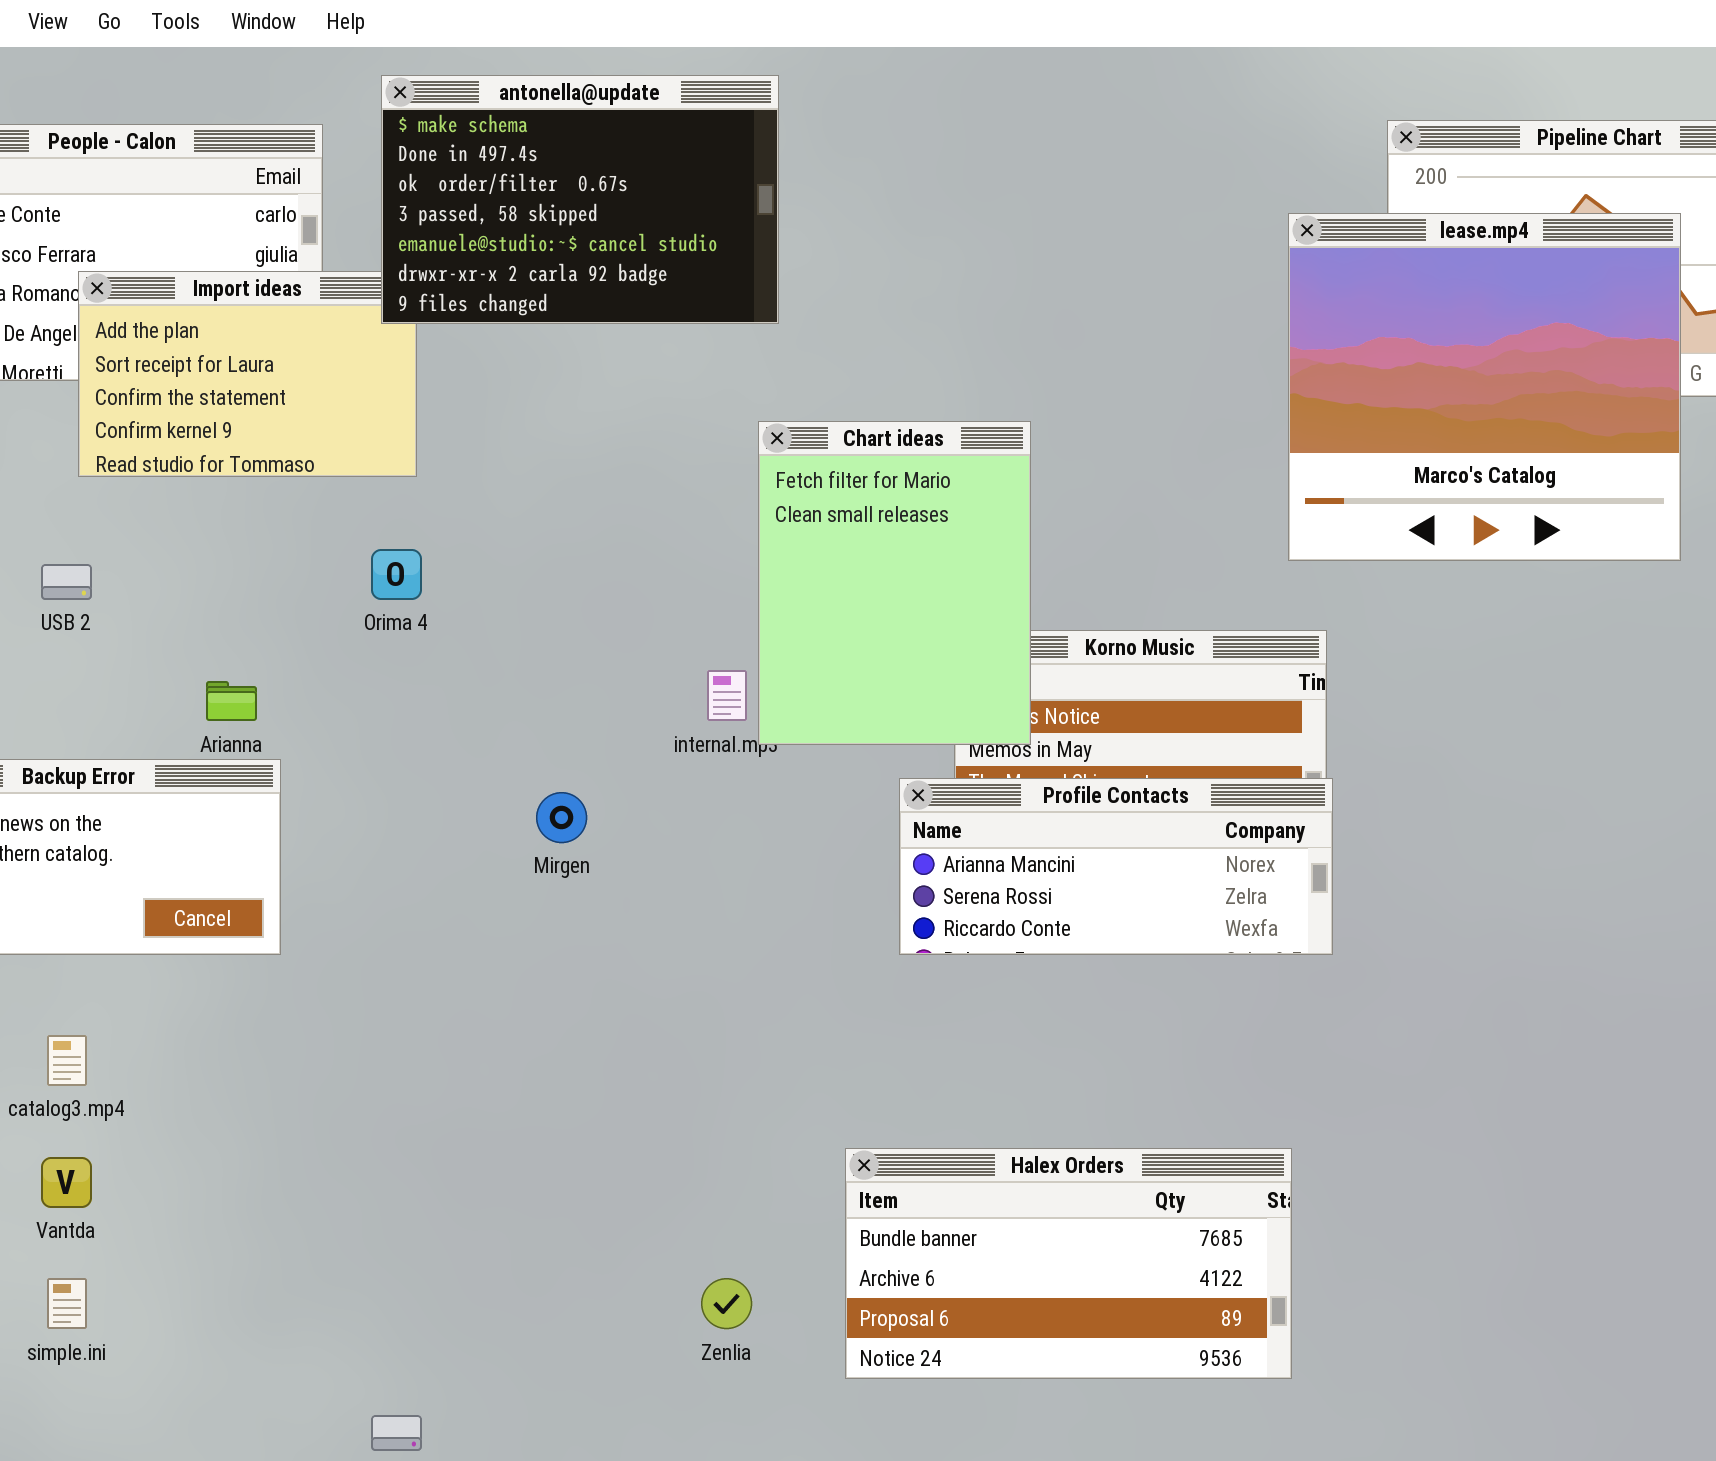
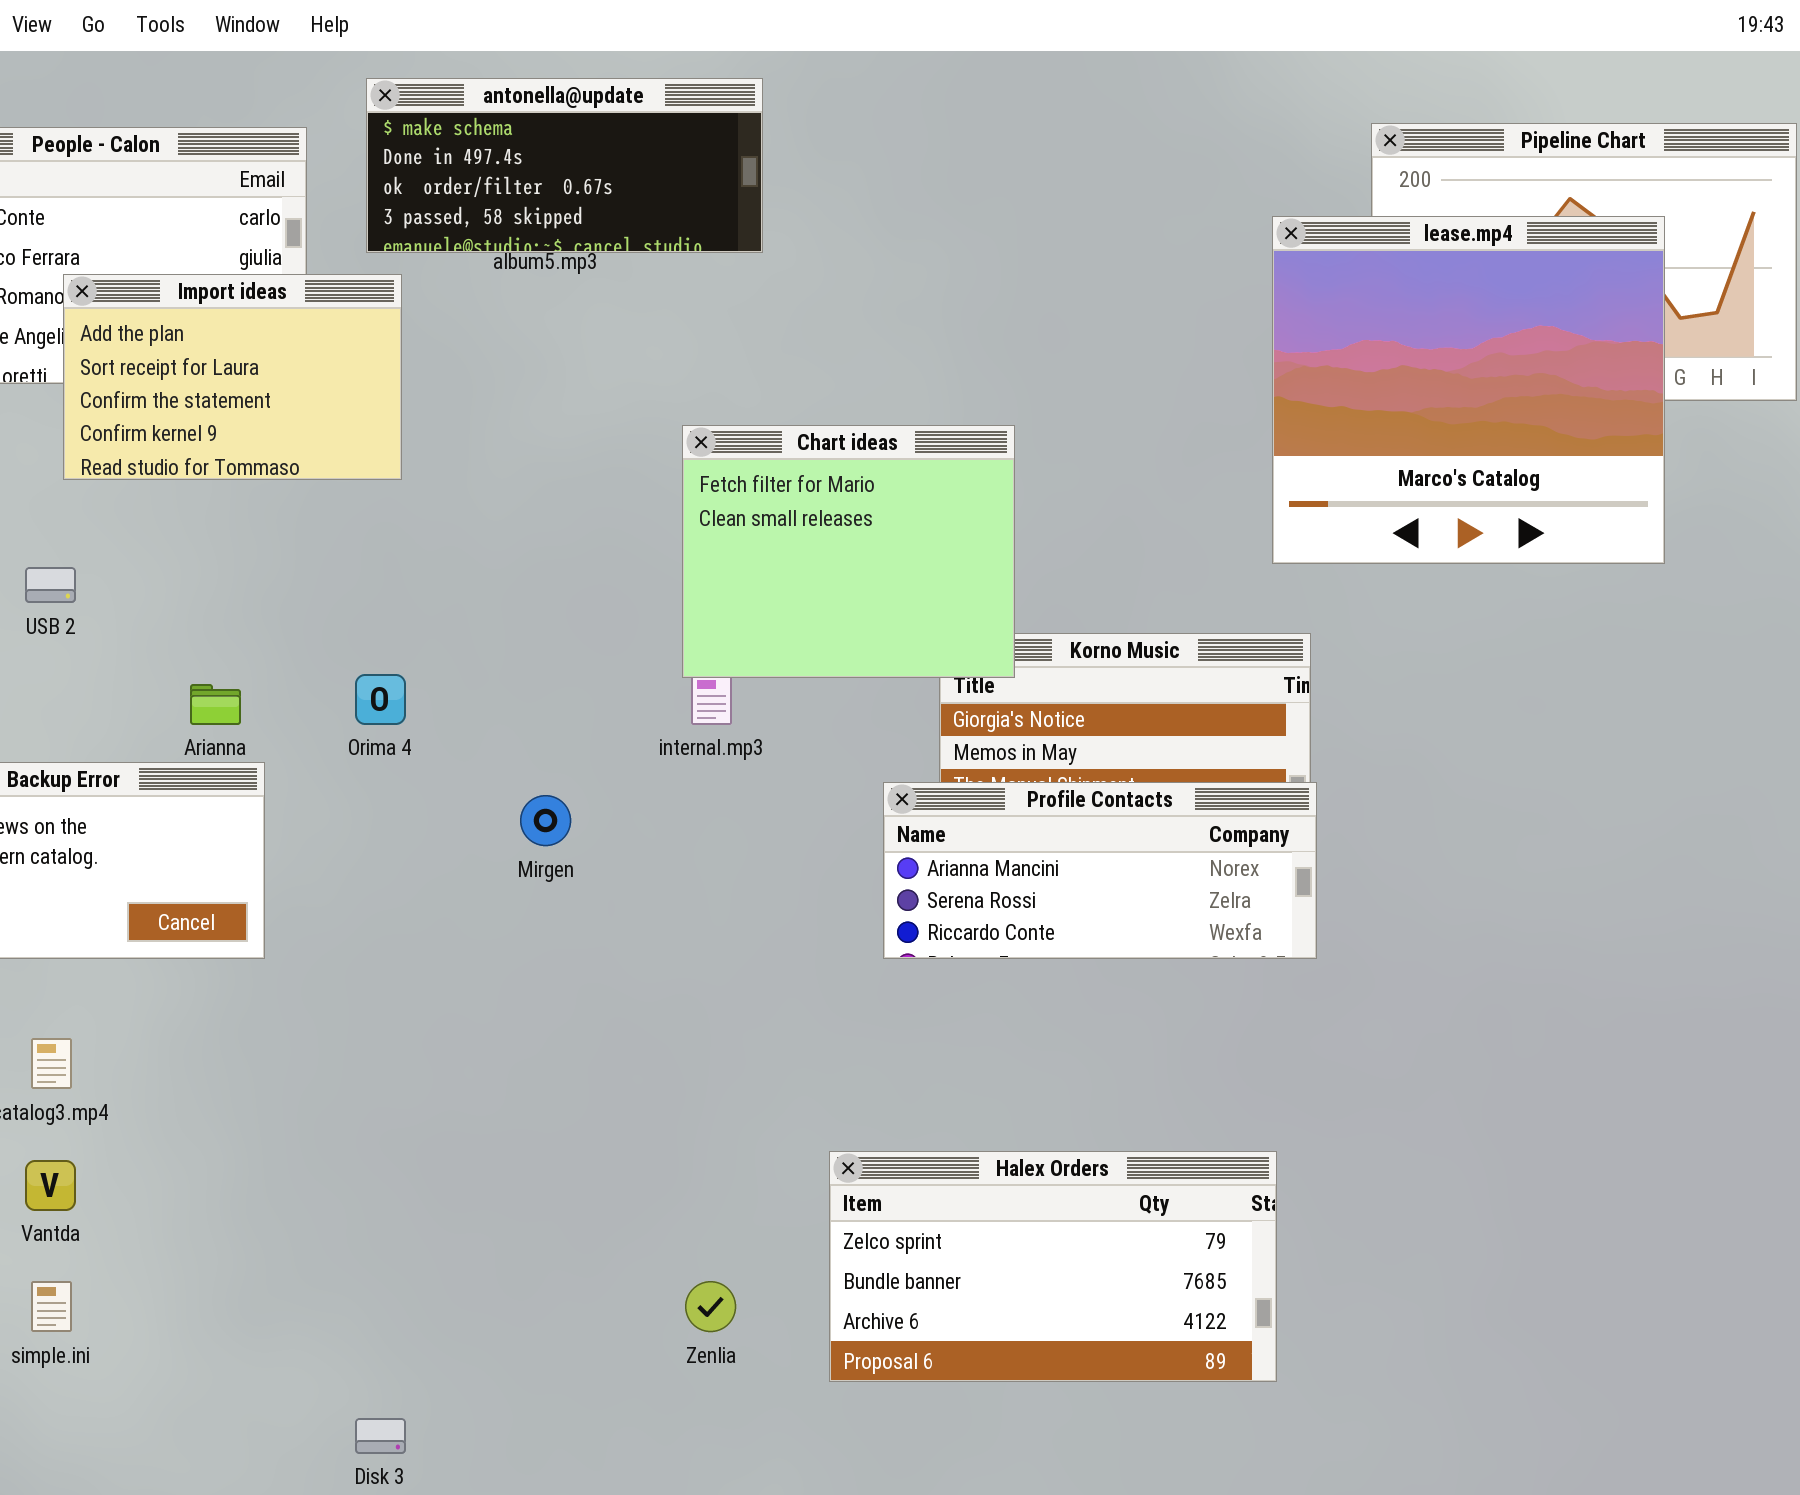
antonella@update: [381,75,779,324] -> [366,78,763,253], resized
Chart ideas: [758,421,1031,745] -> [682,425,1015,678], resized
Orima 4: [371,549,422,600] -> [355,674,406,725], moved
Halex Orders: [845,1148,1292,1379] -> [829,1151,1277,1382], scrolled up 1 row

